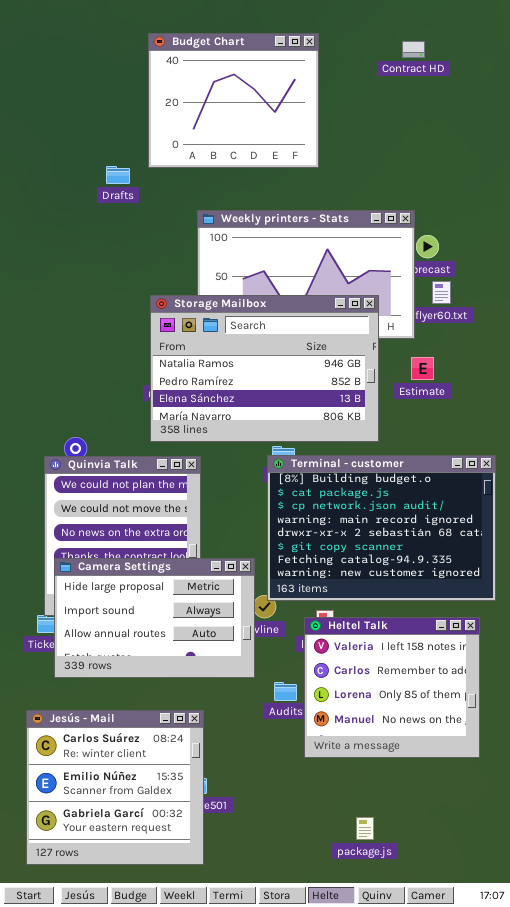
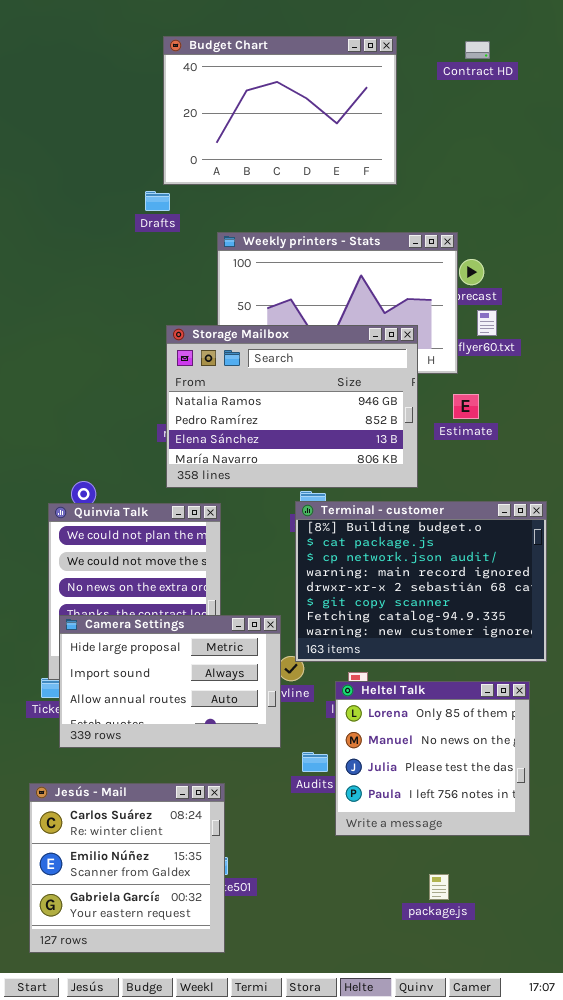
Budget Chart: [148,33,319,168] -> [163,36,397,185], resized
Contract HD: [402,41,425,58] -> [465,41,490,59], moved
Drafts: [106,166,130,184] -> [145,191,170,211], moved
Heltel Talk: [304,617,480,758] -> [335,681,530,836], scrolled down 2 rows
package.js: [356,817,374,840] -> [429,874,449,900], moved

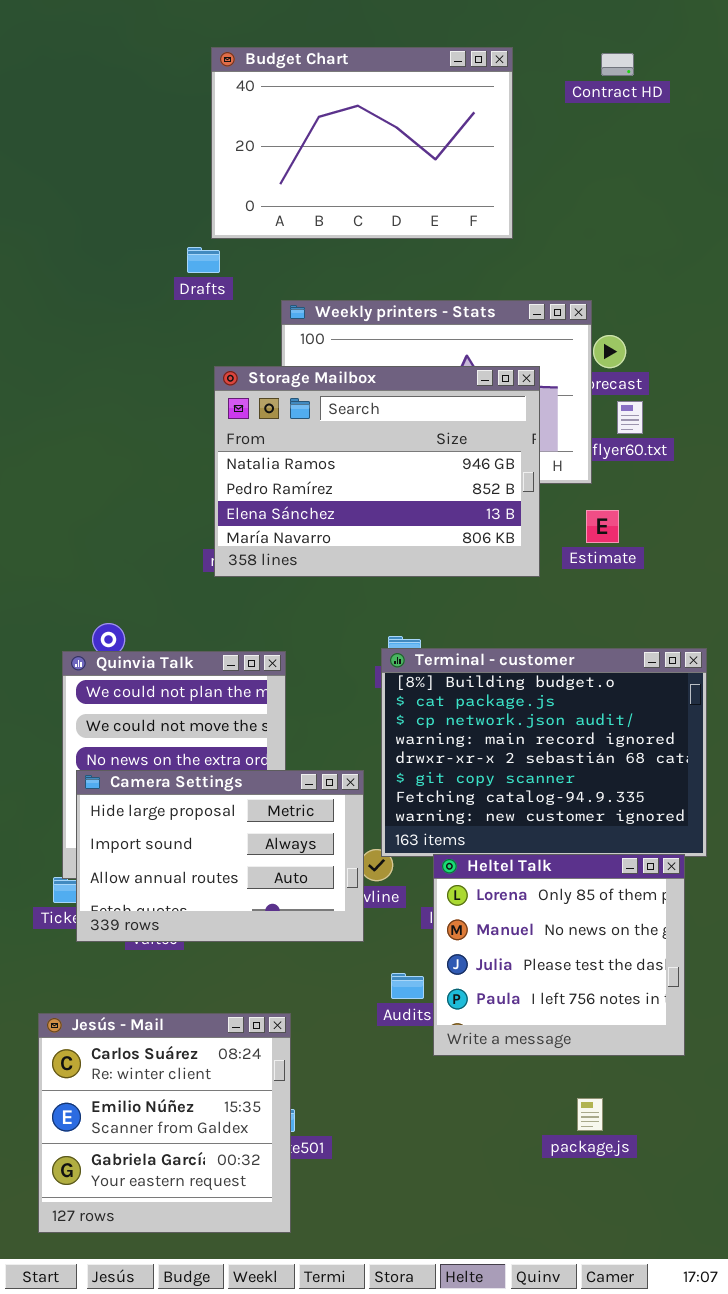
Storage Mailbox: [166,325,418,488] -> [214,366,540,577], moved
Camera Settings: [59,615,281,748] -> [76,770,364,942], moved
Heltel Talk: [335,681,530,836] -> [433,854,685,1056], moved
package.js: [429,874,449,900] -> [577,1098,603,1131], moved

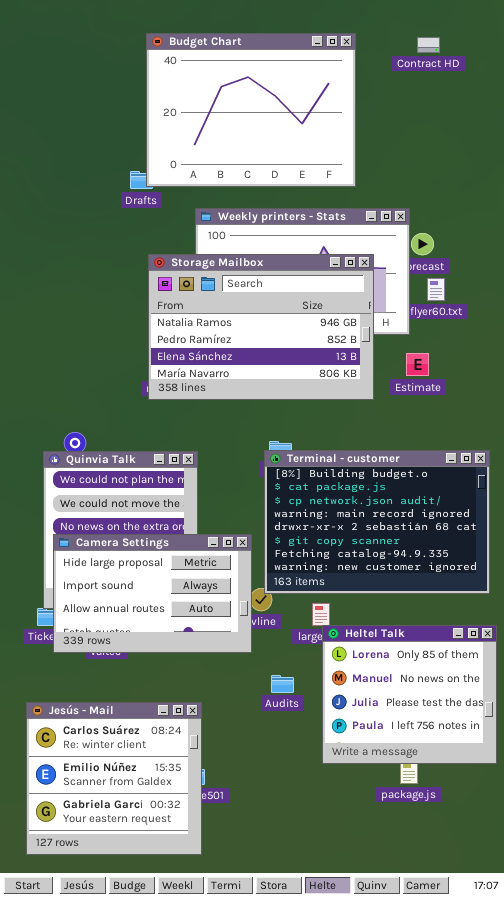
Budget Chart: [211,47,513,239] -> [146,33,356,187], resized
Heltel Talk: [433,854,685,1056] -> [322,625,497,764], moved

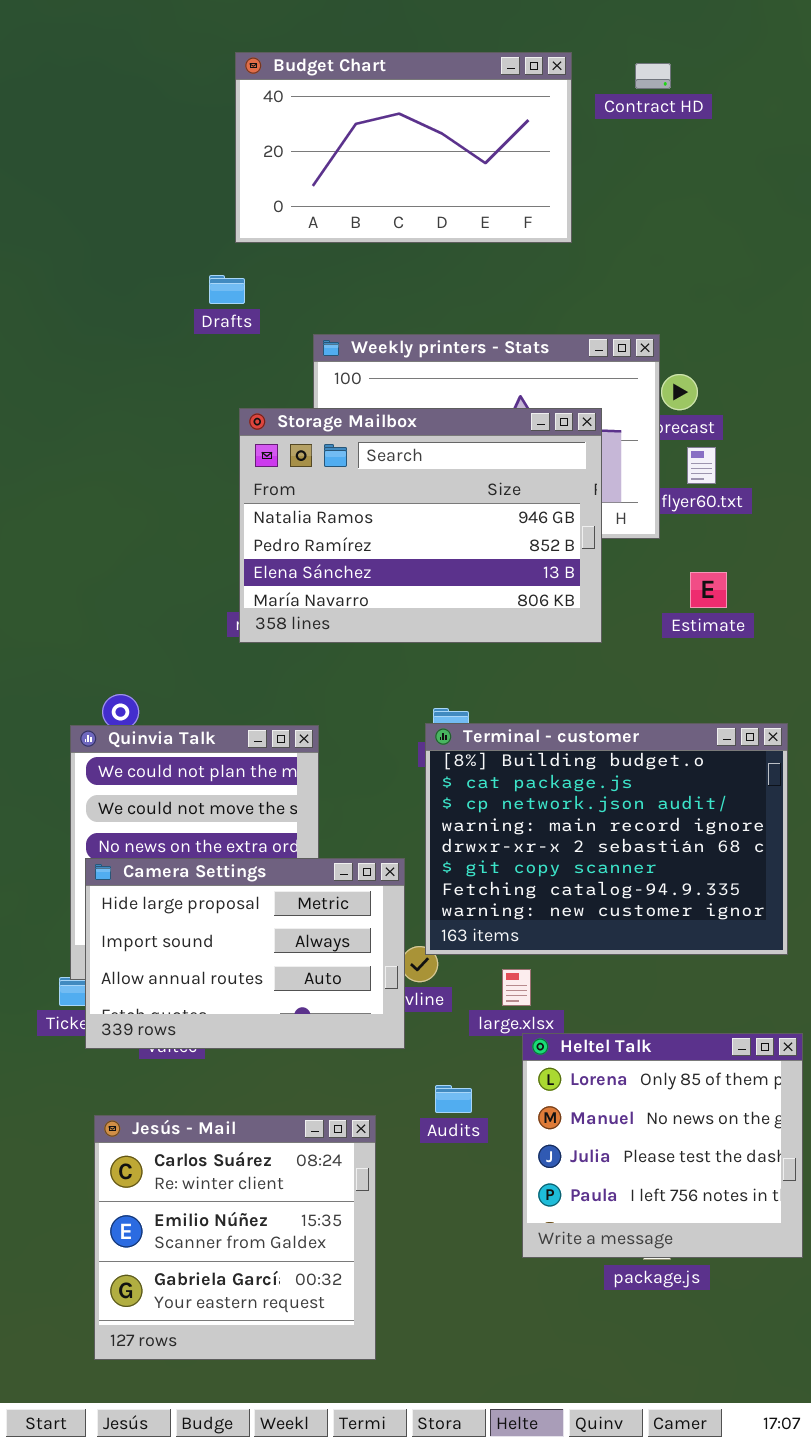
Budget Chart: [146,33,356,187] -> [235,52,572,243], resized
Contract HD: [417,37,440,53] -> [635,63,671,89], moved
Estimate: [406,353,429,376] -> [690,572,727,608], moved
Heltel Talk: [322,625,497,764] -> [522,1033,803,1258], moved
Jesús - Mail: [26,702,202,855] -> [94,1115,376,1360], moved

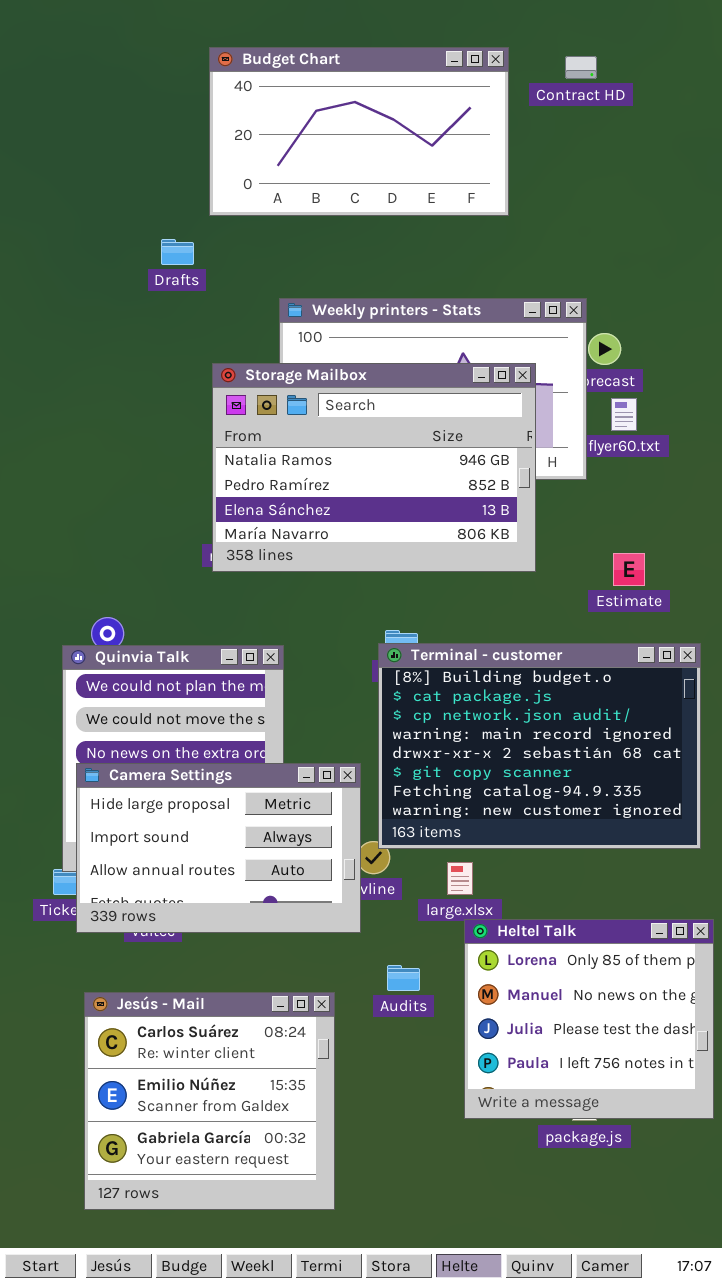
Drafts: [209,275,245,304] -> [161,239,194,265], moved
Estimate: [690,572,727,608] -> [613,553,645,586], moved

